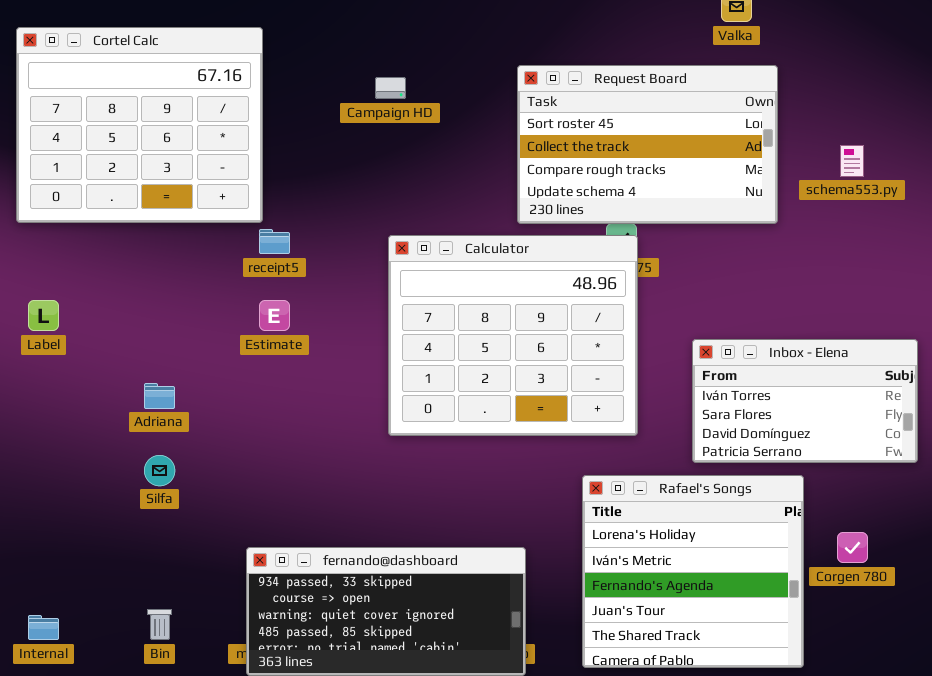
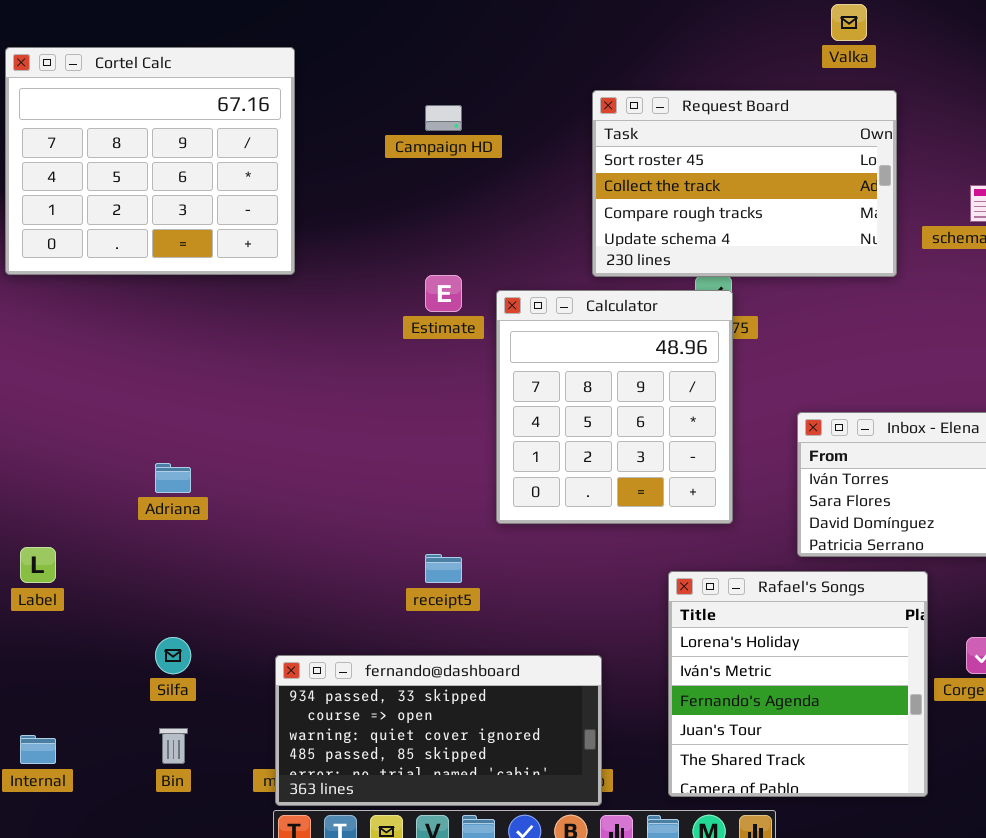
receipt5: [259,229,290,254] -> [425,554,462,583], moved
Calculator: [388,235,638,436] -> [496,290,733,524], resized
Label: [28,300,59,331] -> [20,547,56,583], moved
Estimate: [259,300,290,331] -> [425,275,462,312], moved
Silfa: [144,455,175,486] -> [155,637,191,674], moved

